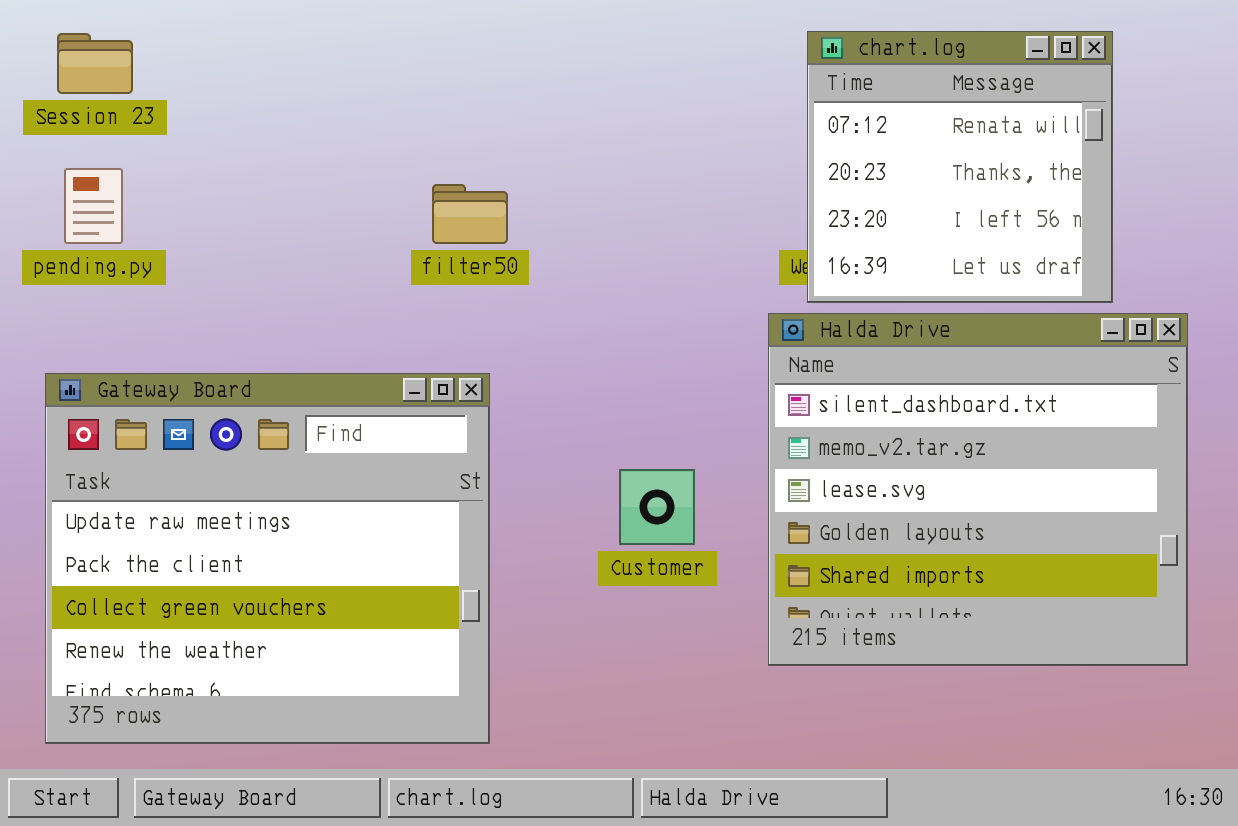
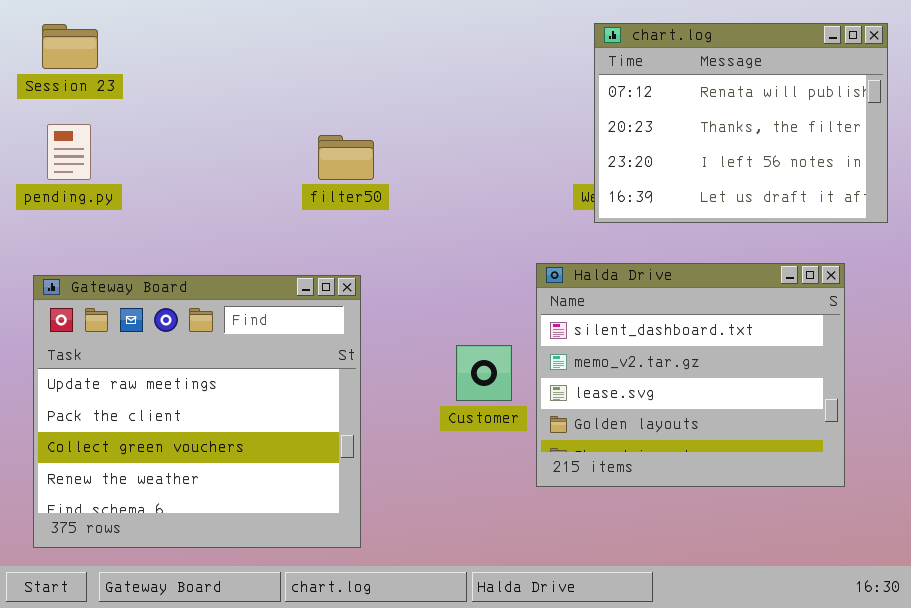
chart.log: [807,31,1113,303] -> [594,23,888,223], resized
Halda Drive: [768,313,1188,666] -> [536,263,845,487], moved, resized

